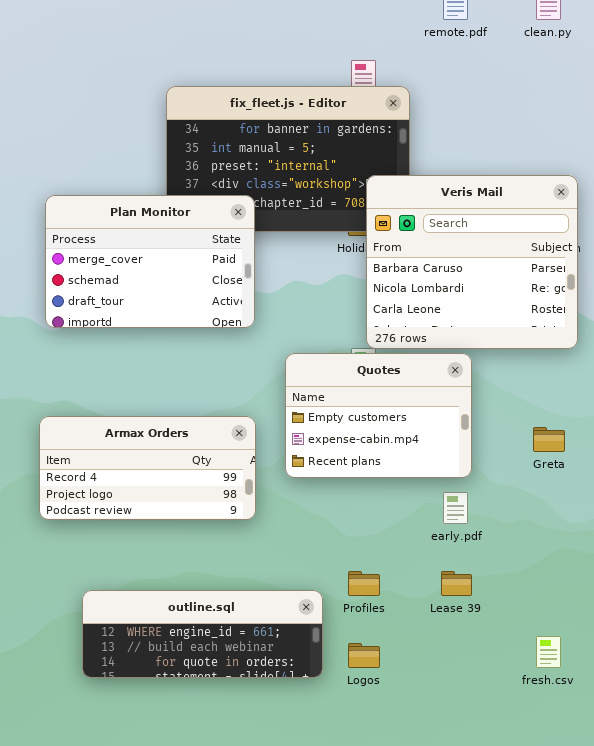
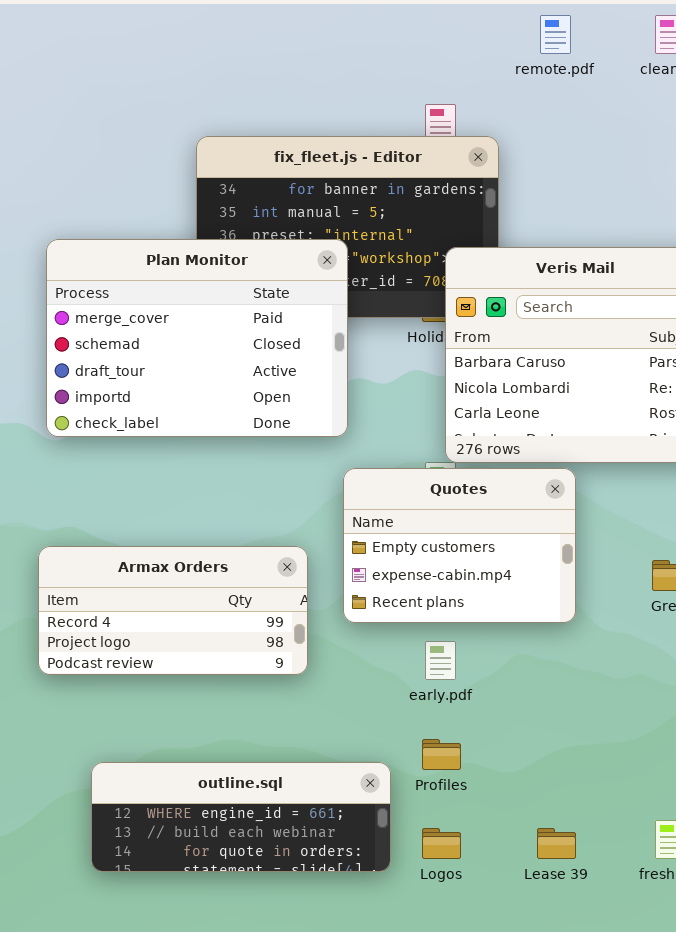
Plan Monitor: [45,195,255,328] -> [46,239,348,437], resized
early.pdf: [443,492,468,524] -> [425,641,456,680], moved
Lease 39: [441,571,472,596] -> [537,828,576,859], moved

